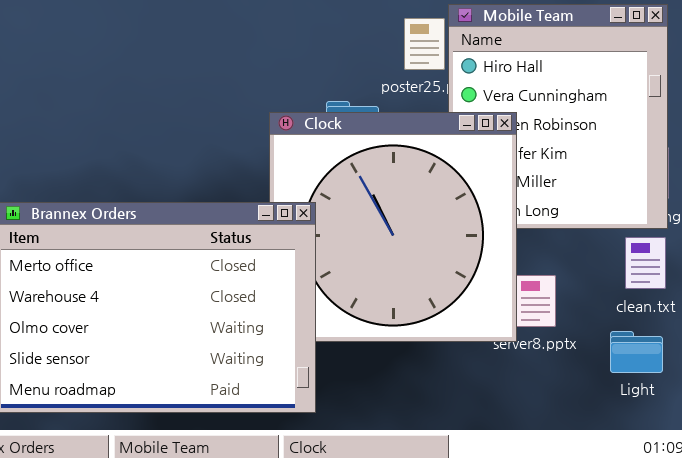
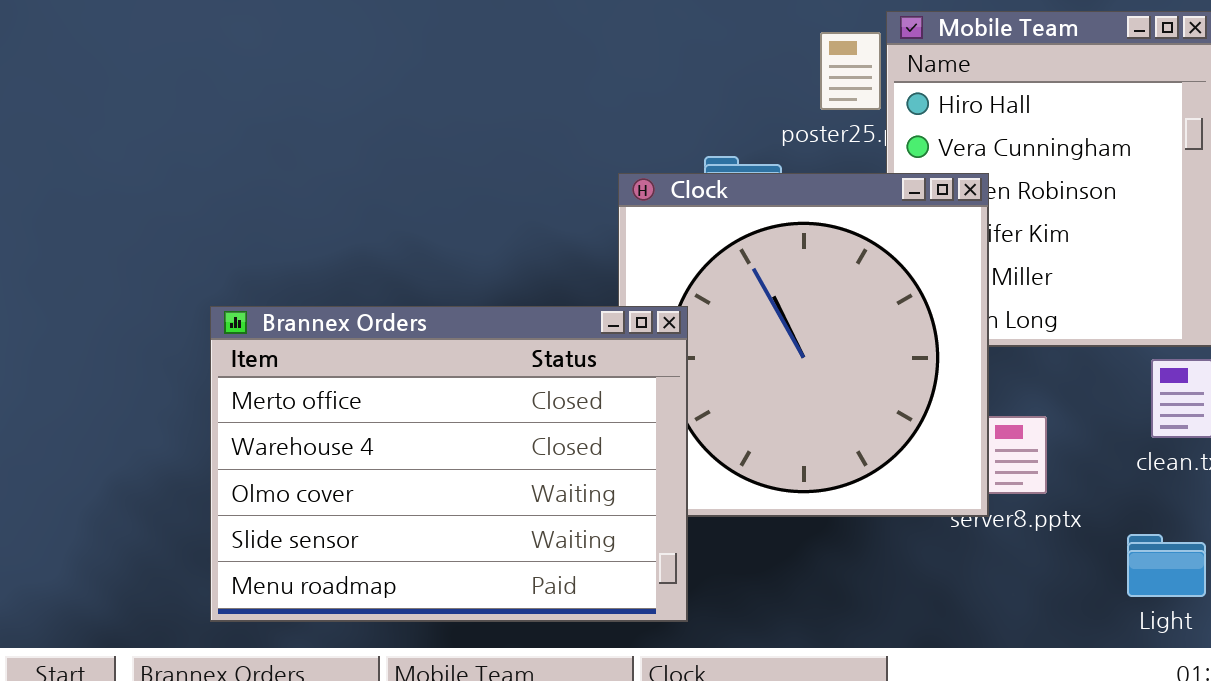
Light: [610,331,663,373] -> [1127,534,1206,597], moved

